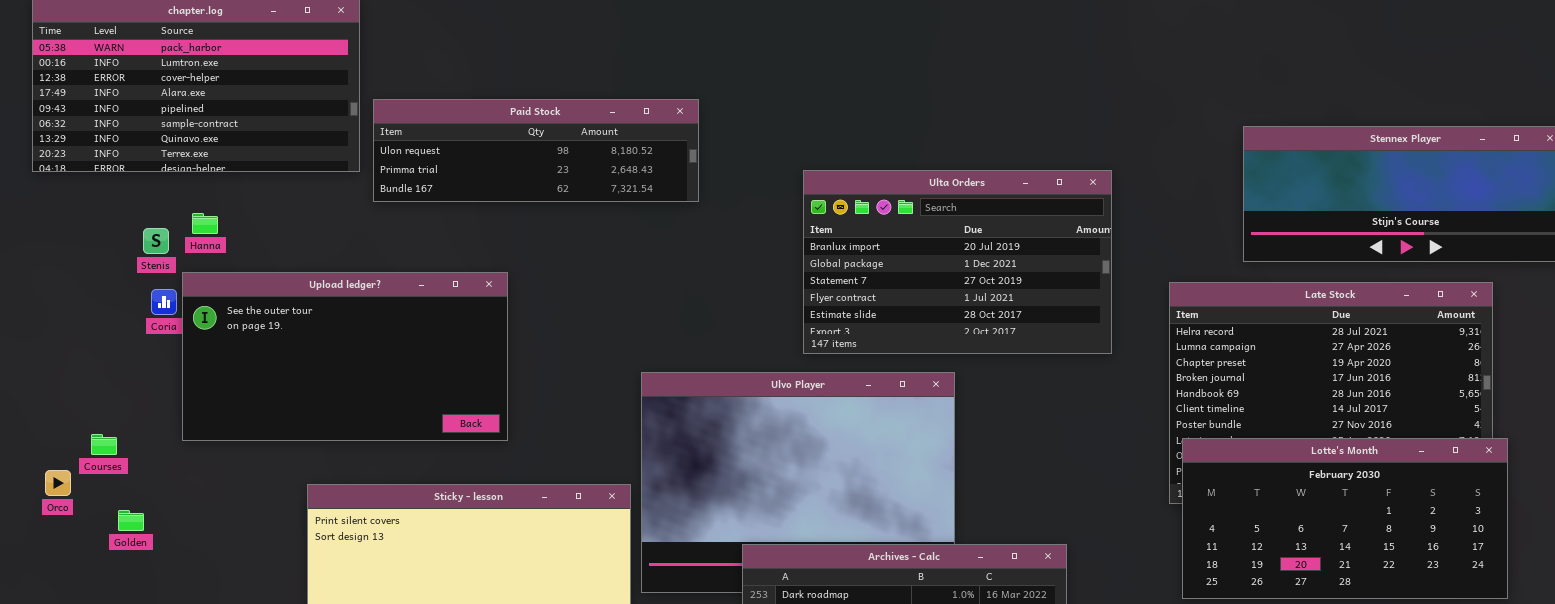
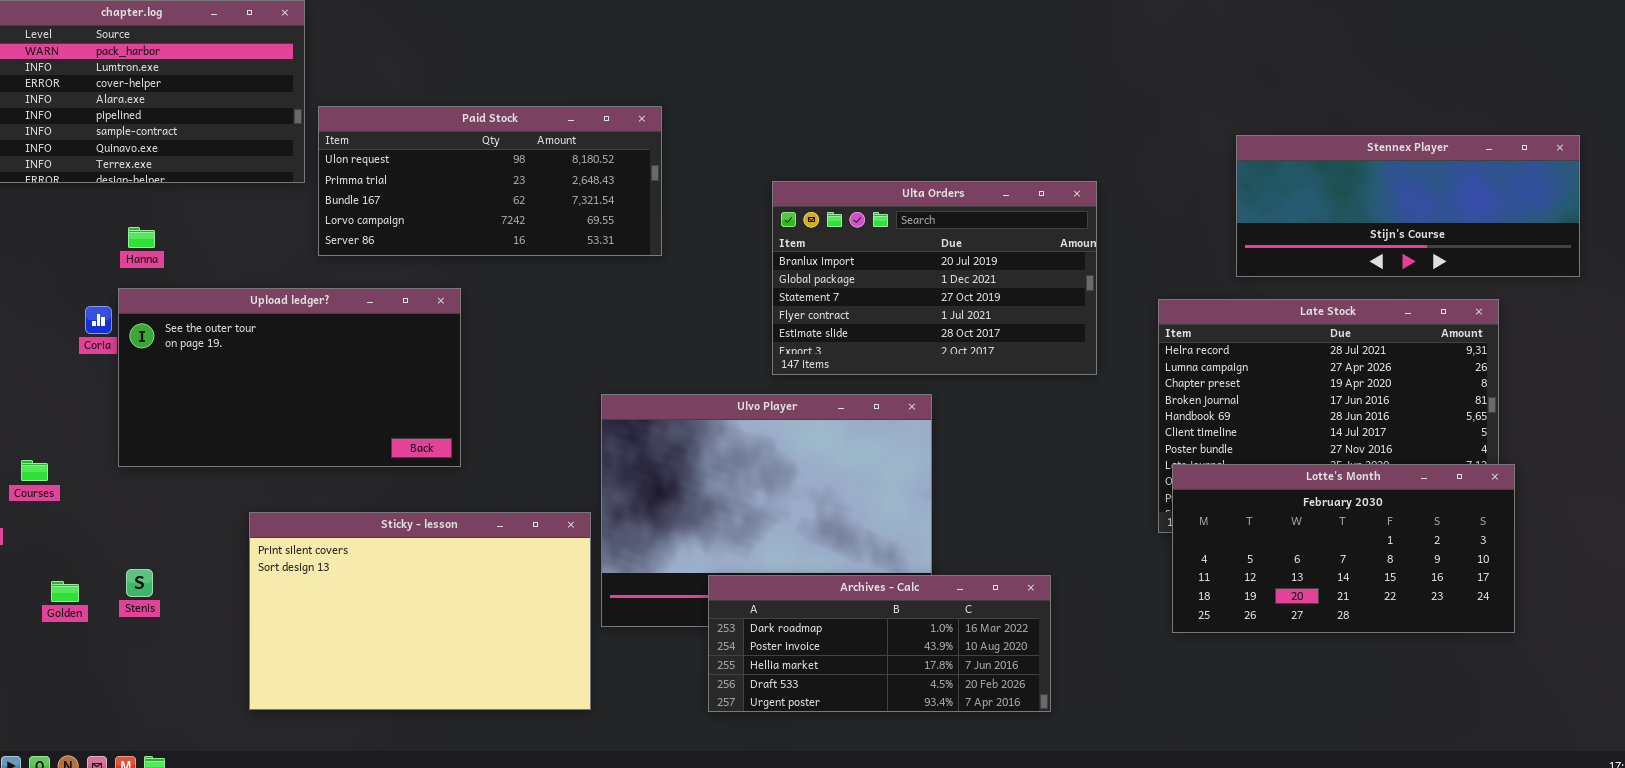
Paid Stock: [373,99,699,202] -> [318,106,662,256], resized
Stenis: [143,228,169,254] -> [126,569,153,597], moved
Golden: [118,510,144,531] -> [51,581,79,602], moved

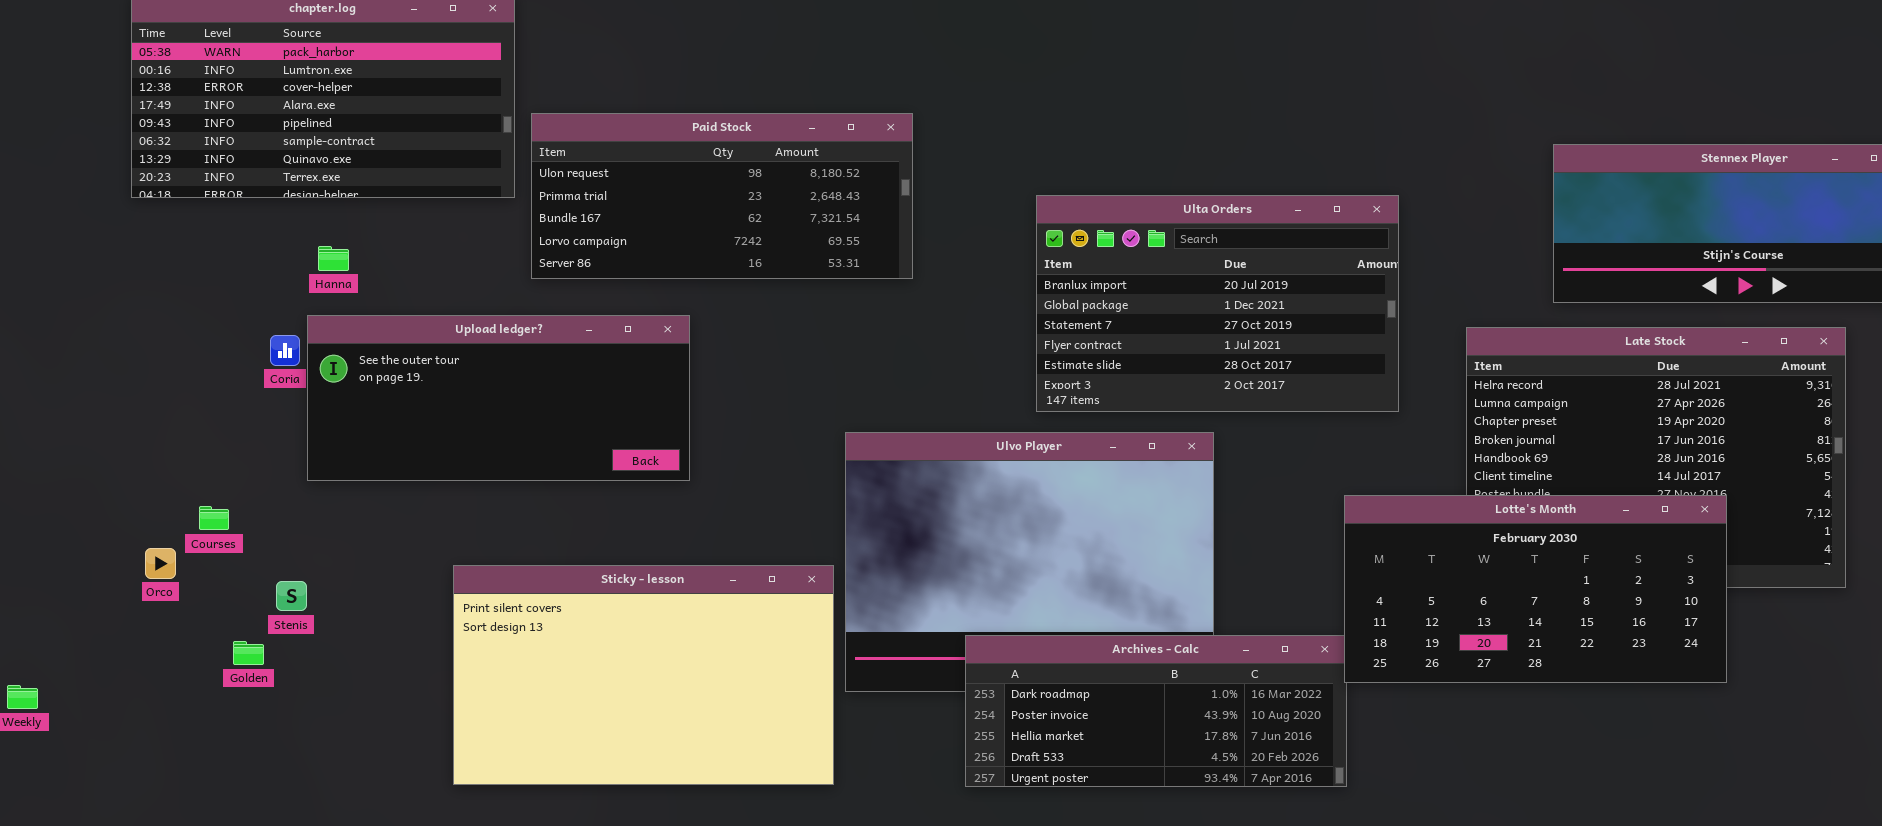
Upload ledger?: [118,288,461,467] -> [307,315,690,481], resized
Lotte's Month: [1172,464,1515,633] -> [1344,495,1727,683], moved
Stenis: [126,569,153,597] -> [276,581,307,611], moved

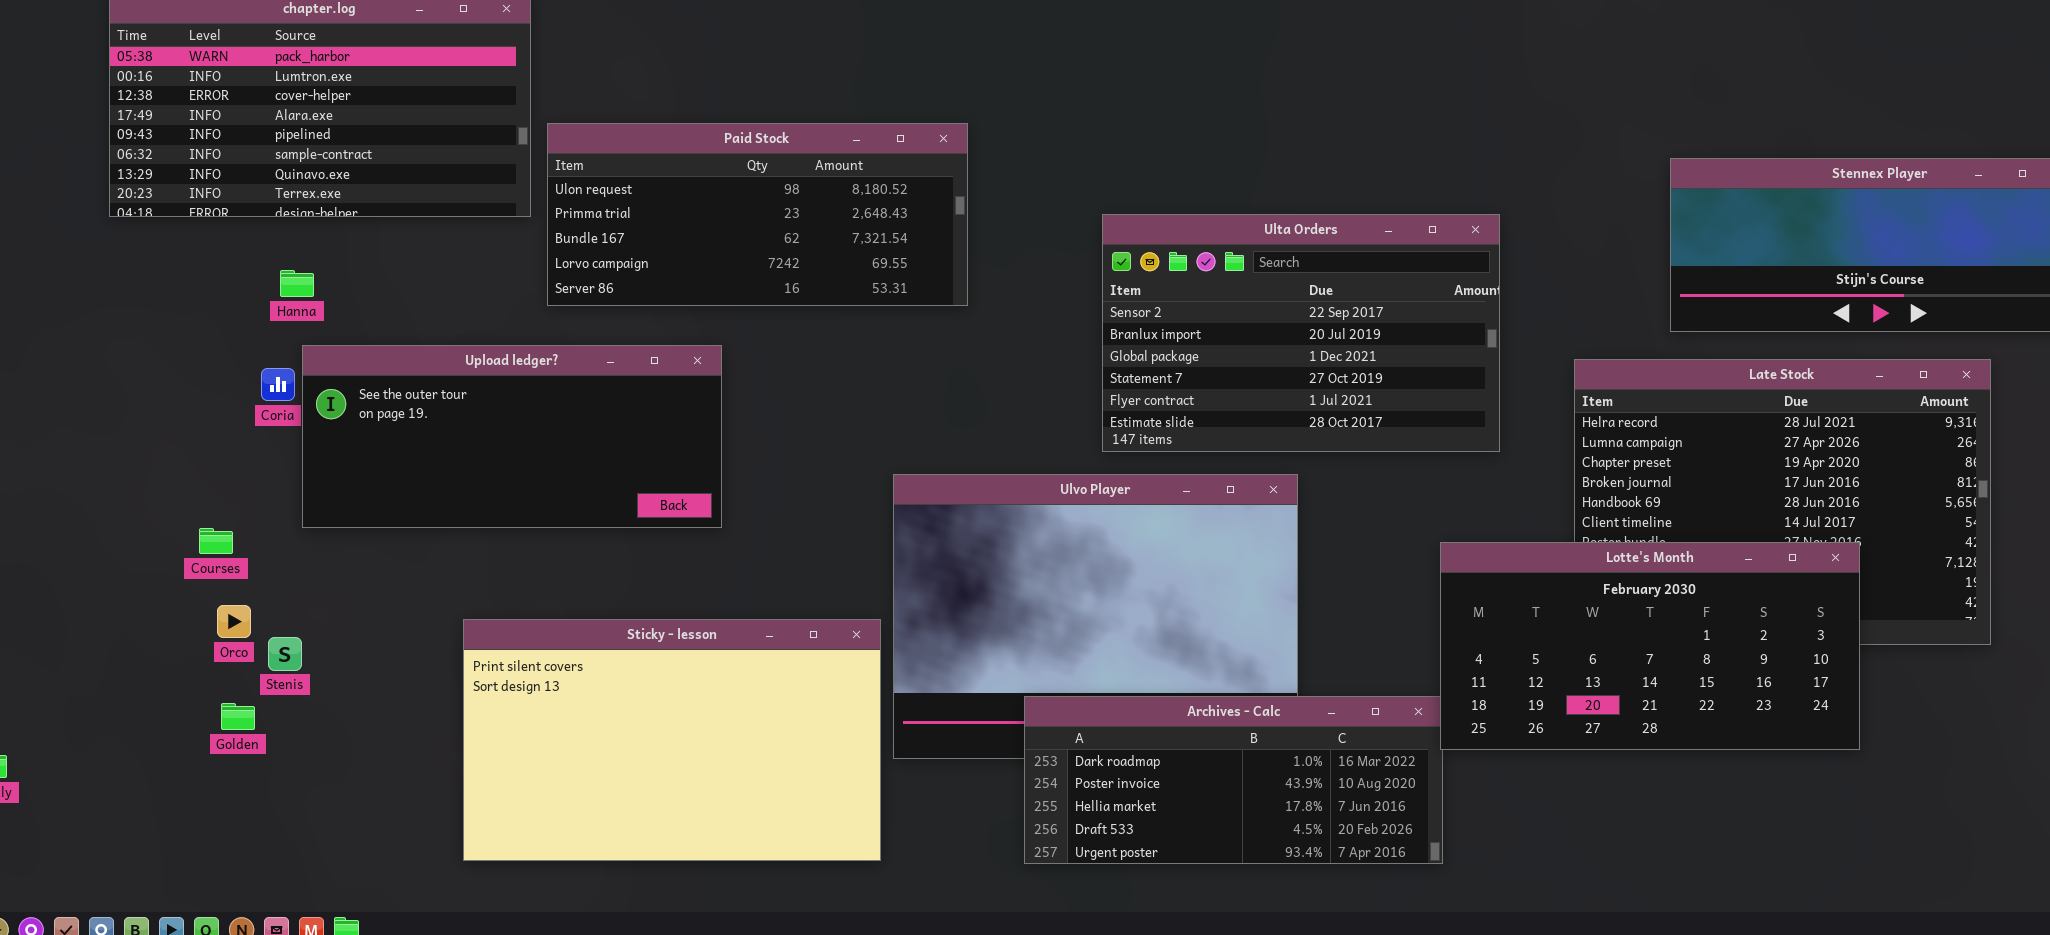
Ulta Orders: [1036,195,1399,412] -> [1102,214,1500,452], scrolled up 1 row
Hanna: [318,246,349,271] -> [280,270,314,297], moved
Courses: [199,506,229,530] -> [199,528,233,554], moved
Orco: [145,548,176,579] -> [217,605,251,638], moved

